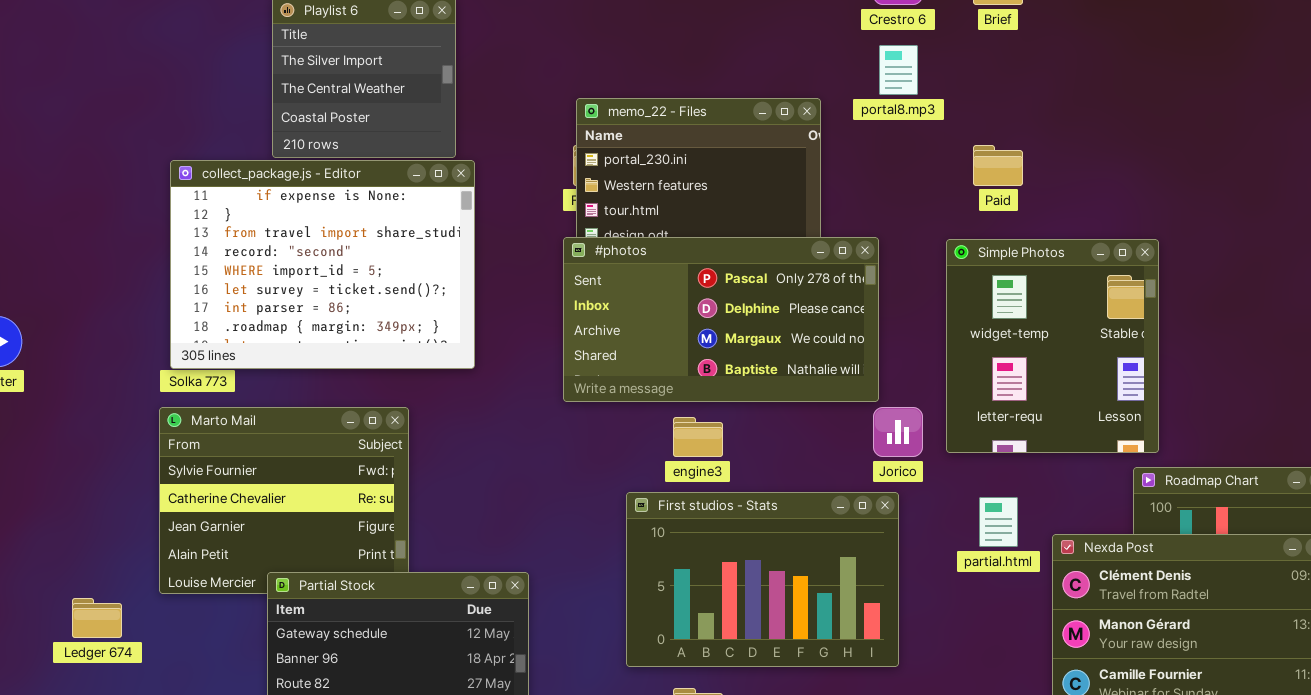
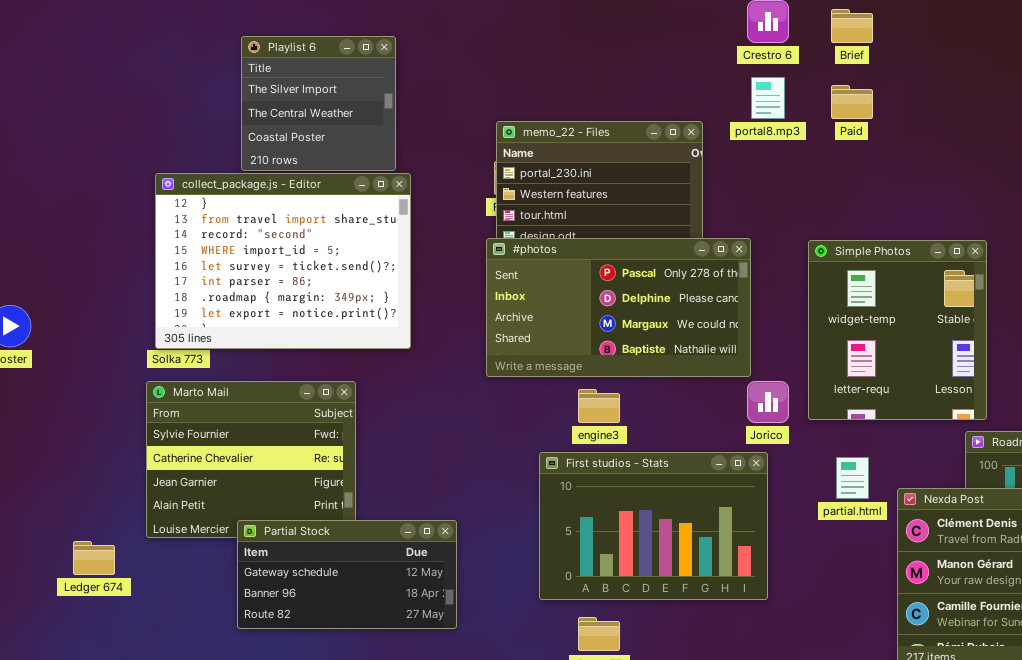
Paid: [973,145,1023,186] -> [831,85,873,119], moved
collect_package.js - Editor: [170,160,475,369] -> [155,173,411,349], scrolled down 1 row

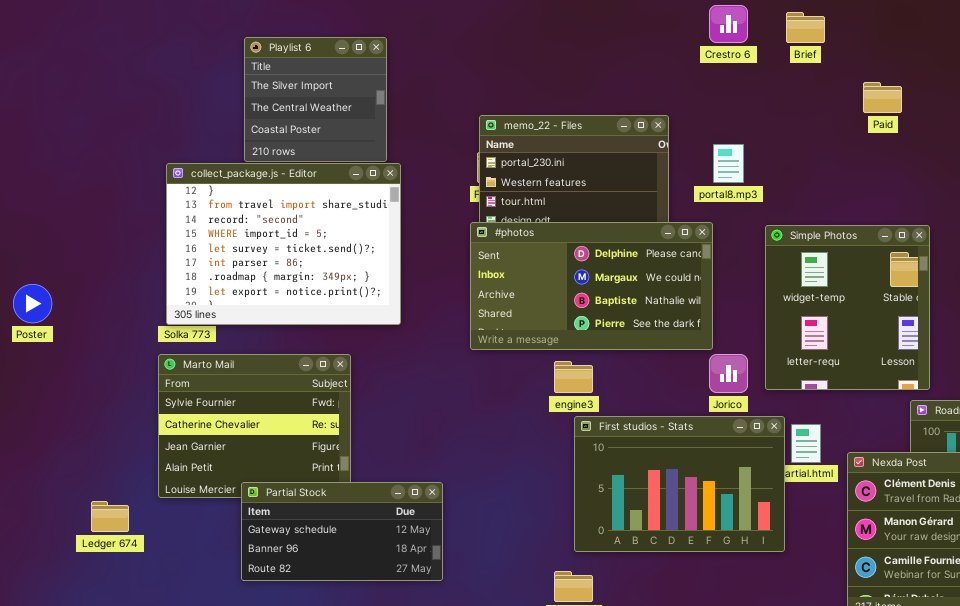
portal8.mp3: [751,77,785,119] -> [713,144,744,183], moved
Paid: [831,85,873,119] -> [863,82,902,113], moved
#photos: [486,238,751,377] -> [470,222,713,350], scrolled down 1 row
First studios - Stats: [539,452,768,600] -> [574,416,785,552], moved

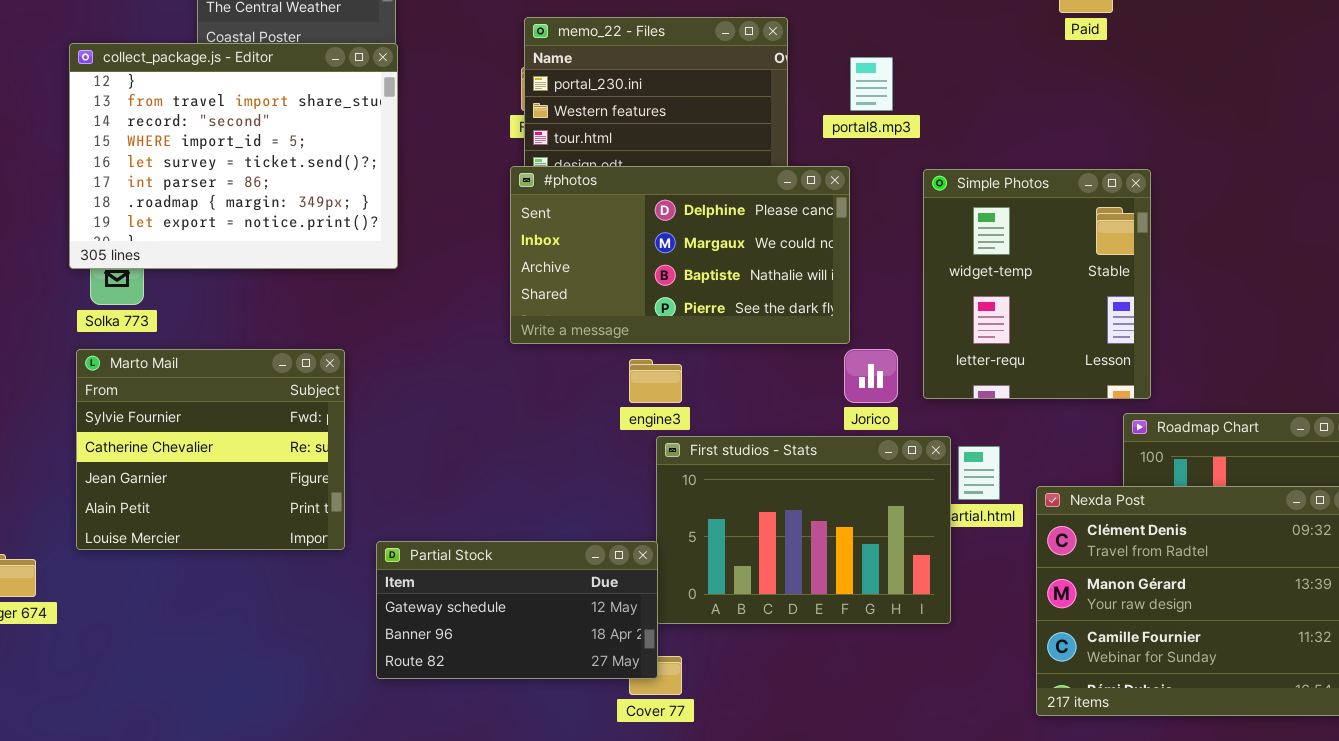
collect_package.js - Editor: [166,163,401,325] -> [69,43,398,269], moved
Partial Stock: [241,482,443,581] -> [376,541,658,679], moved

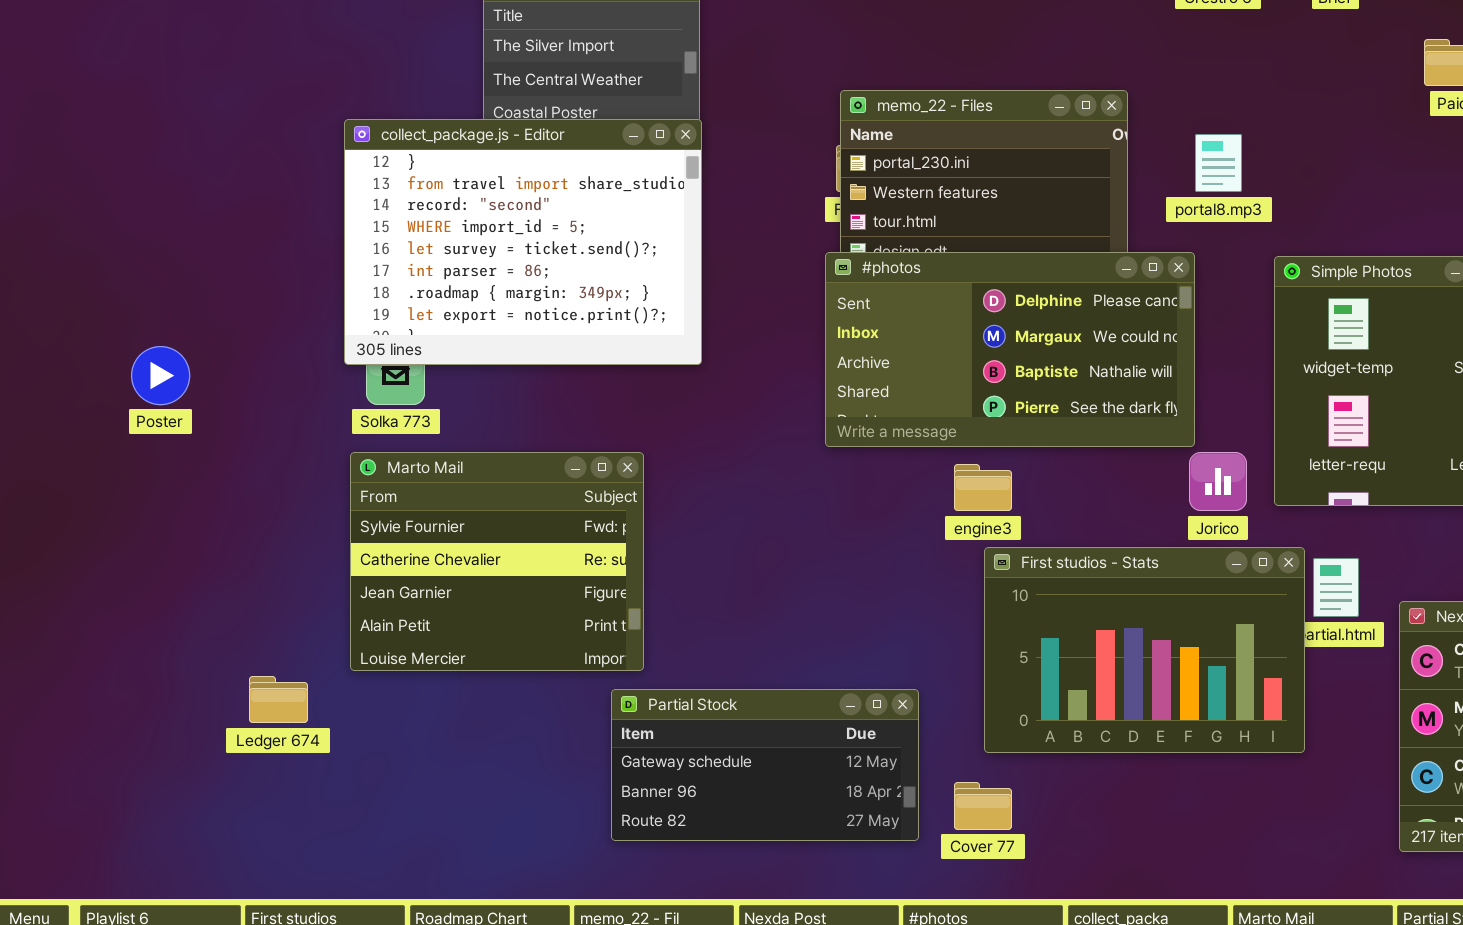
Partial Stock: [376,541,658,679] -> [611,689,919,841], moved

